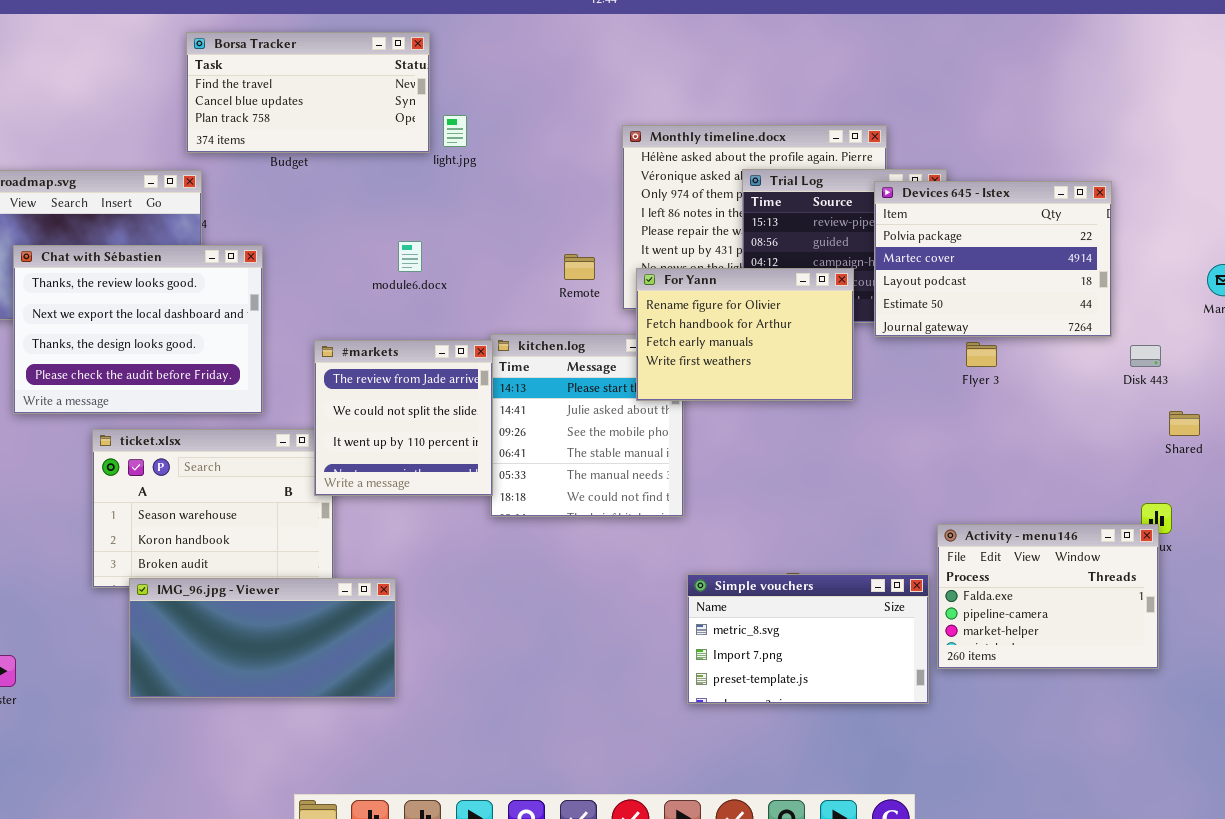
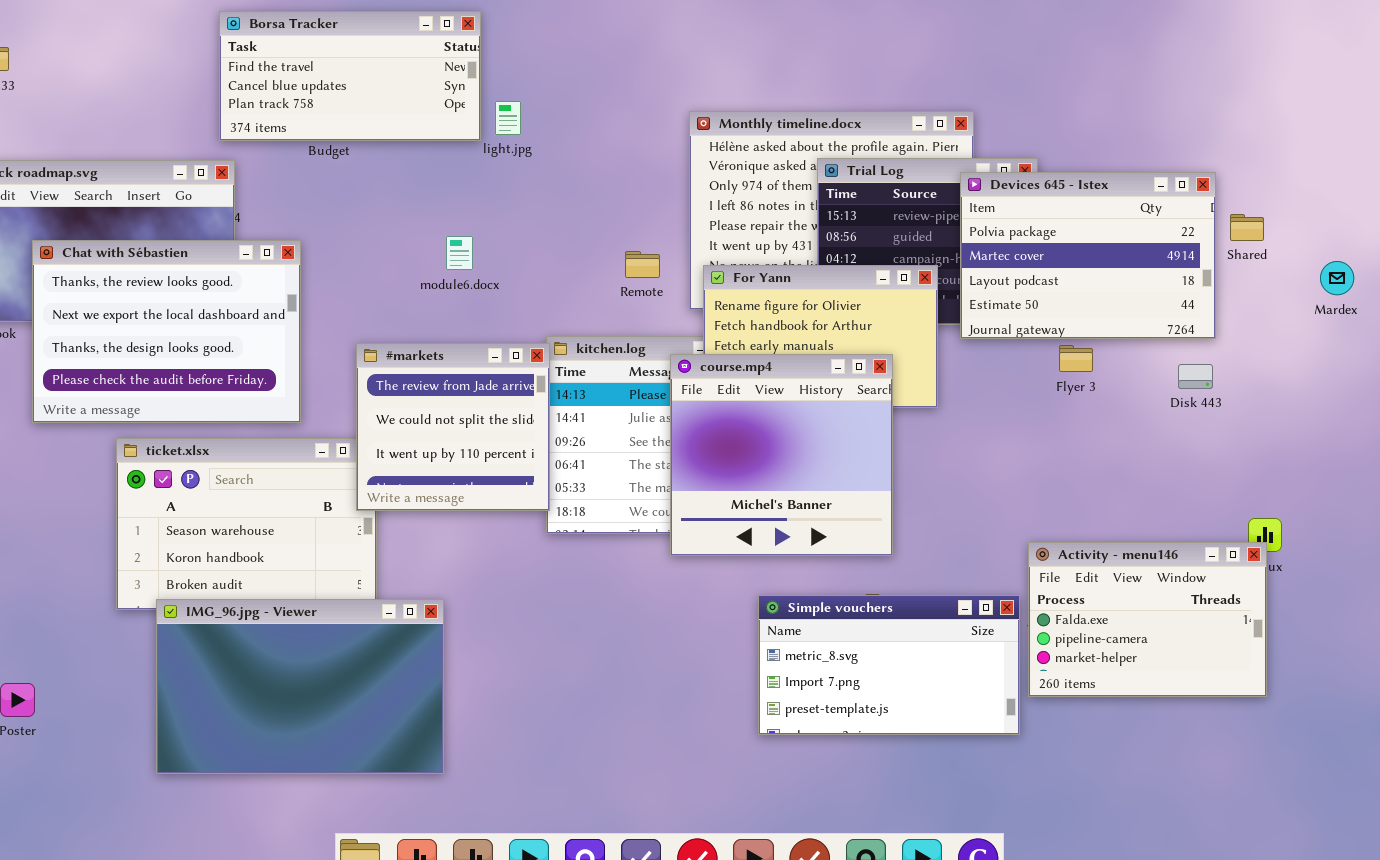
Disk 443: [1130,345,1161,367] -> [1178,364,1213,389], moved
course.mp4: none -> [670,354,893,556], opened
Shared: [1169,411,1200,436] -> [1230,214,1264,241], moved
IMG_96.jpg - Viewer: [129,578,396,698] -> [156,599,444,774], resized

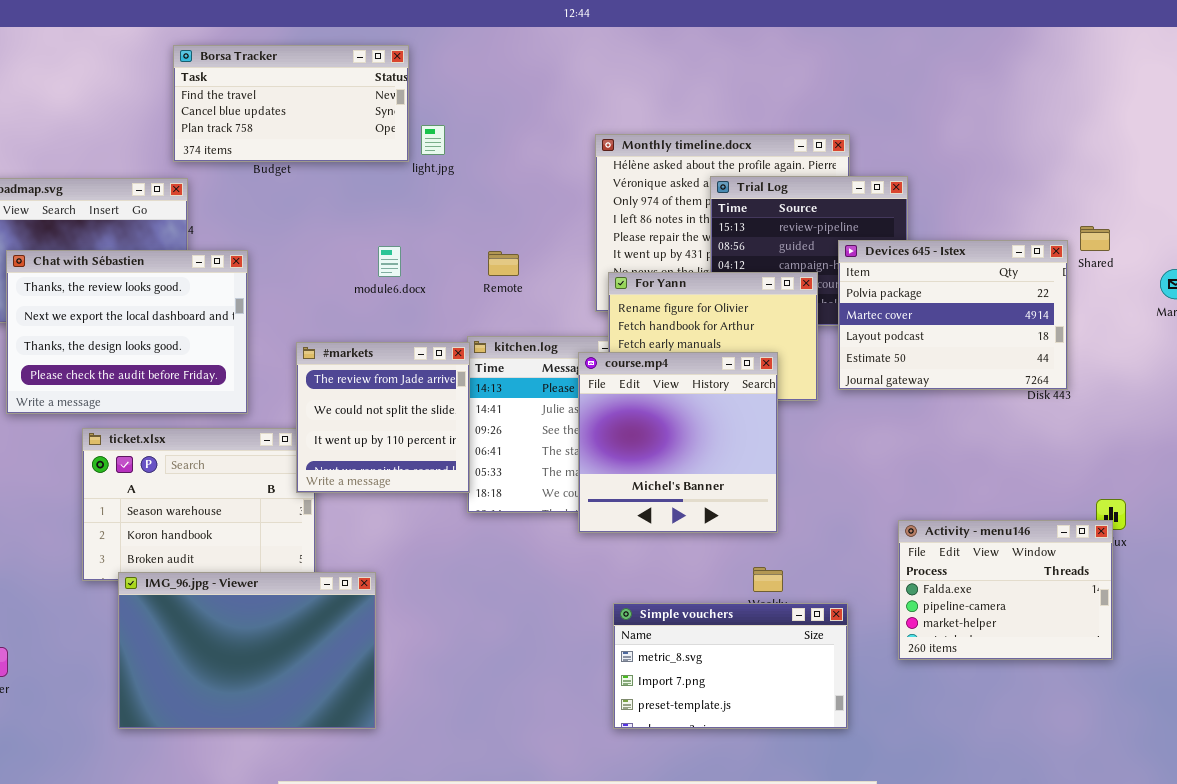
Devices 645 - Istex: [960,172,1216,339] -> [838,240,1068,390], moved
Remote: [625,251,660,278] -> [488,251,519,276], moved
Simple vouchers: [758,595,1020,735] -> [613,603,848,729], moved

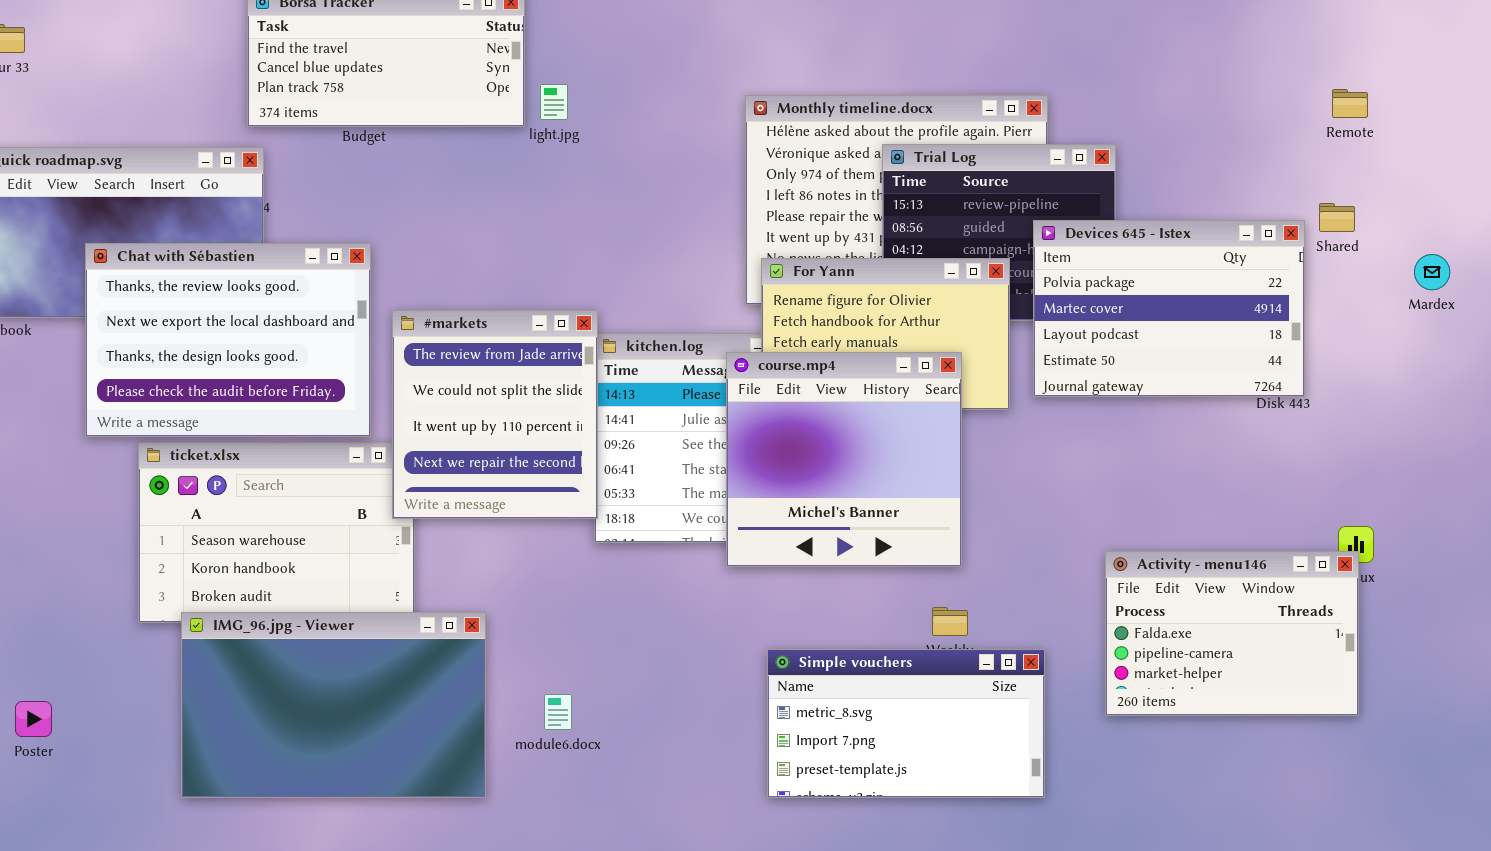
module6.docx: [378,246,401,277] -> [544,694,572,730], moved
Chat with Sébastien: [6,250,248,414] -> [85,243,371,437], moved
Remote: [488,251,519,276] -> [1332,89,1368,118], moved
#markets: [296,342,470,493] -> [392,310,598,519], resized

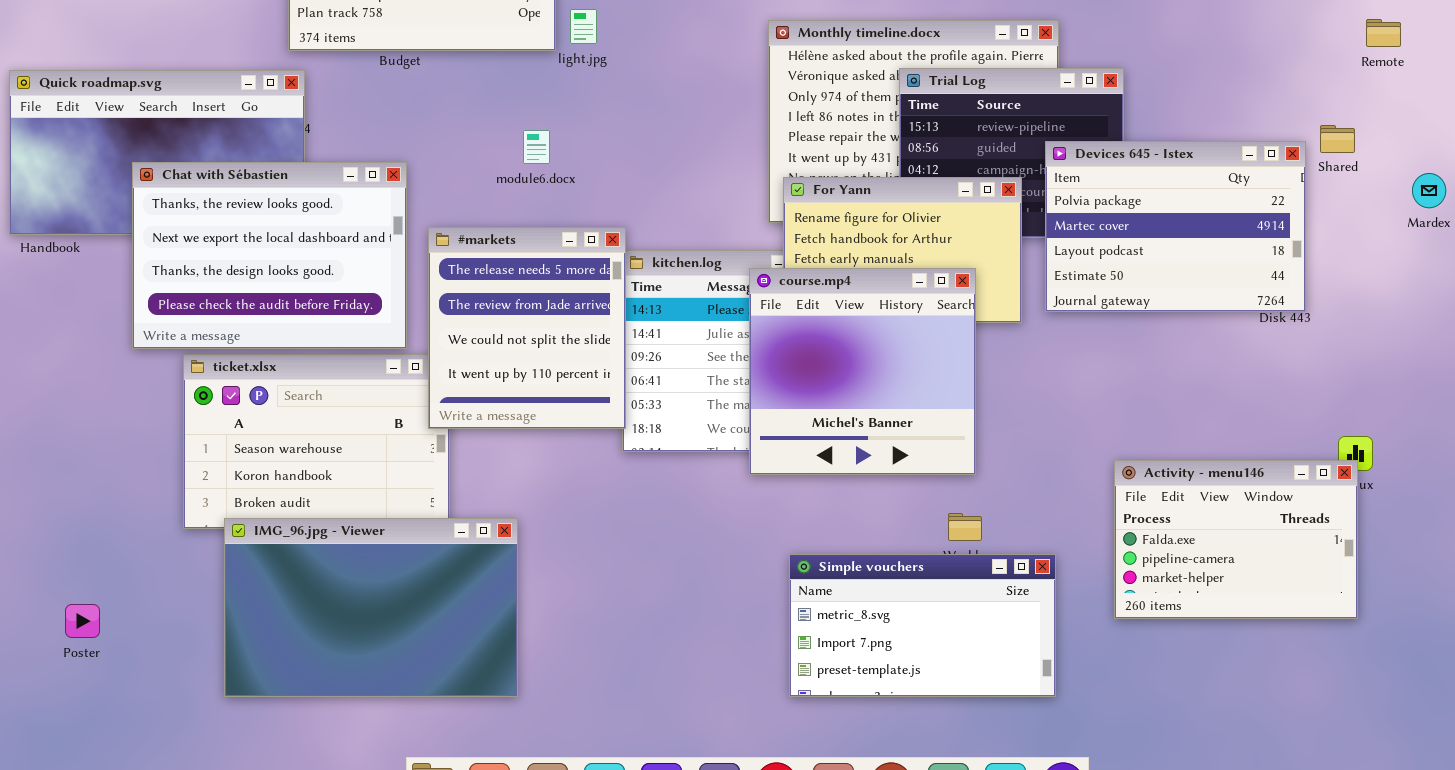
Remote: [1332,89,1368,118] -> [1366,19,1401,47], moved
#markets: [392,310,598,519] -> [428,227,626,429], scrolled up 1 row
module6.docx: [544,694,572,730] -> [523,130,550,164], moved

